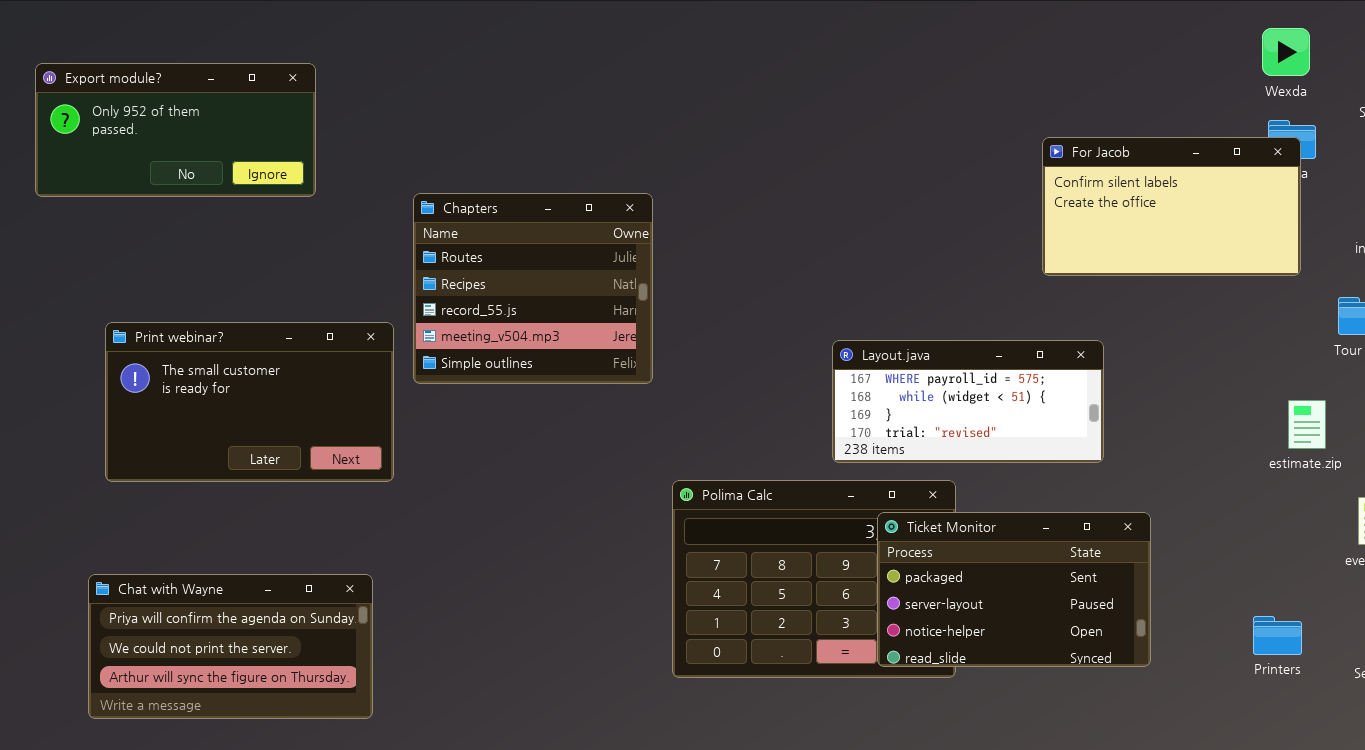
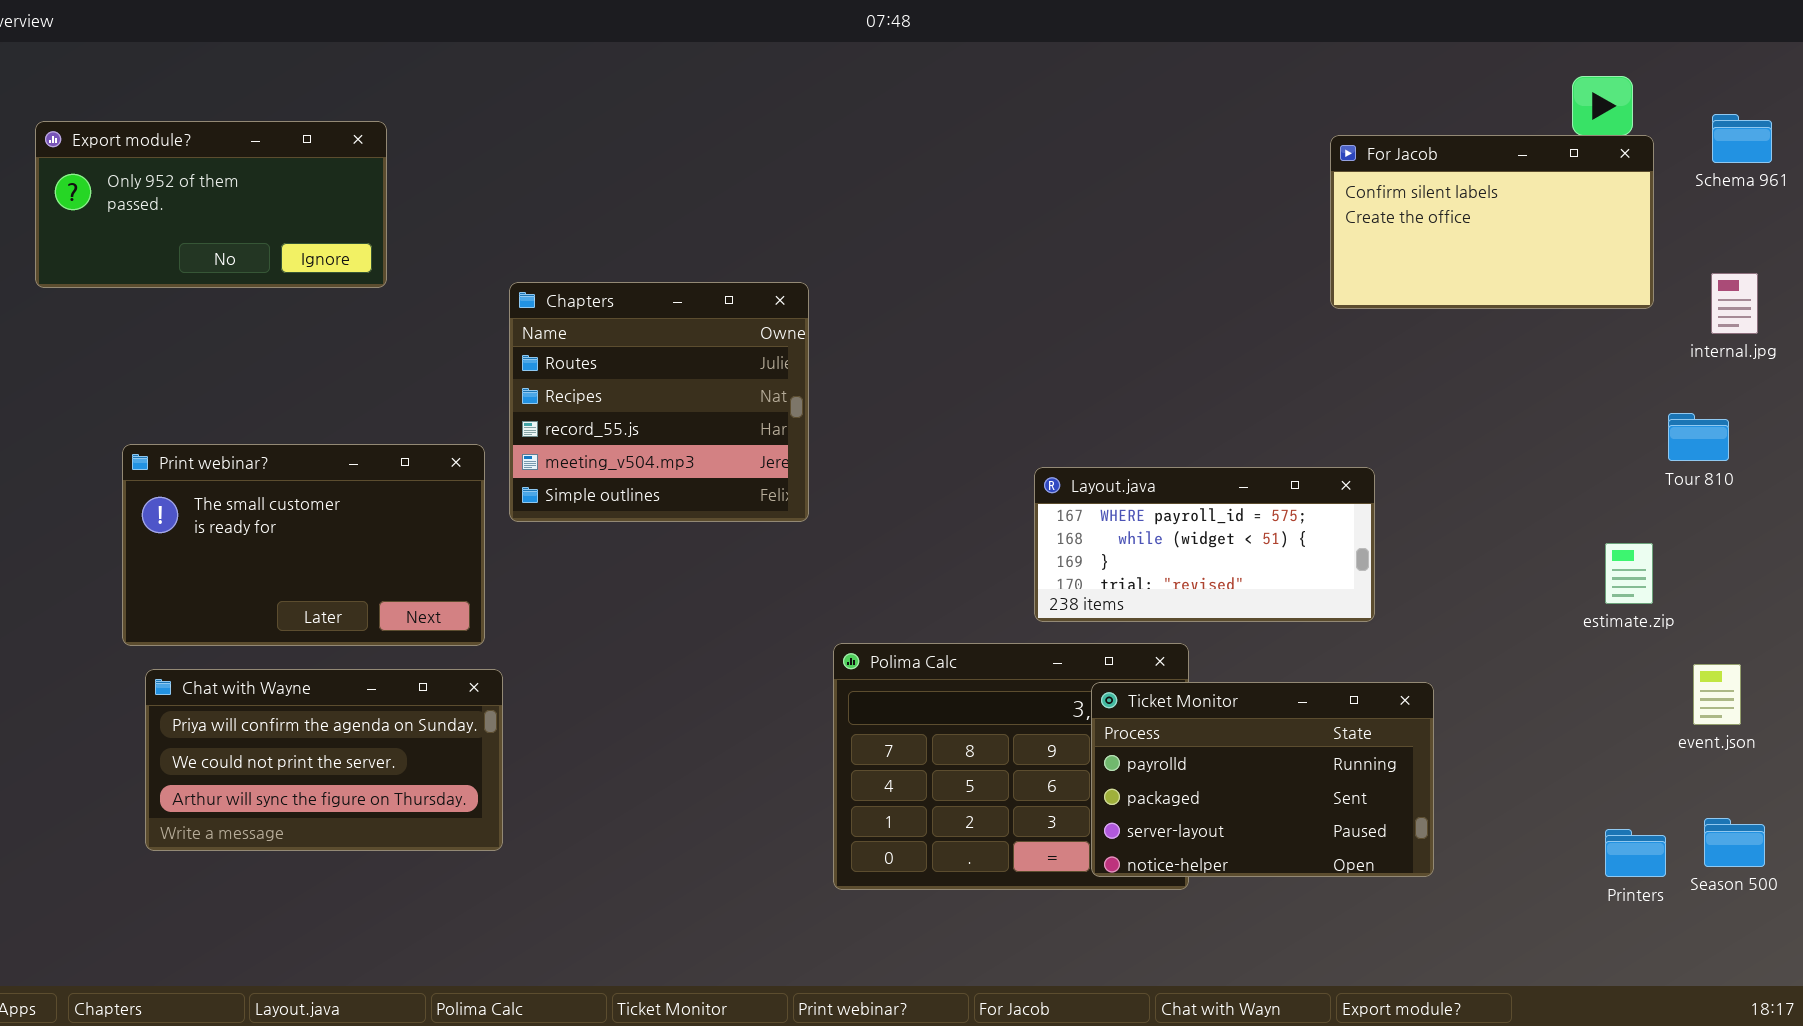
For Jacob: [1042,137,1301,276] -> [1330,135,1654,309], moved
Ticket Monitor: [877,512,1151,667] -> [1091,682,1434,877], scrolled up 1 row
Chat with Wayne: [88,574,373,719] -> [145,669,503,851], moved
Printers: [1253,616,1302,655] -> [1605,829,1666,877], moved

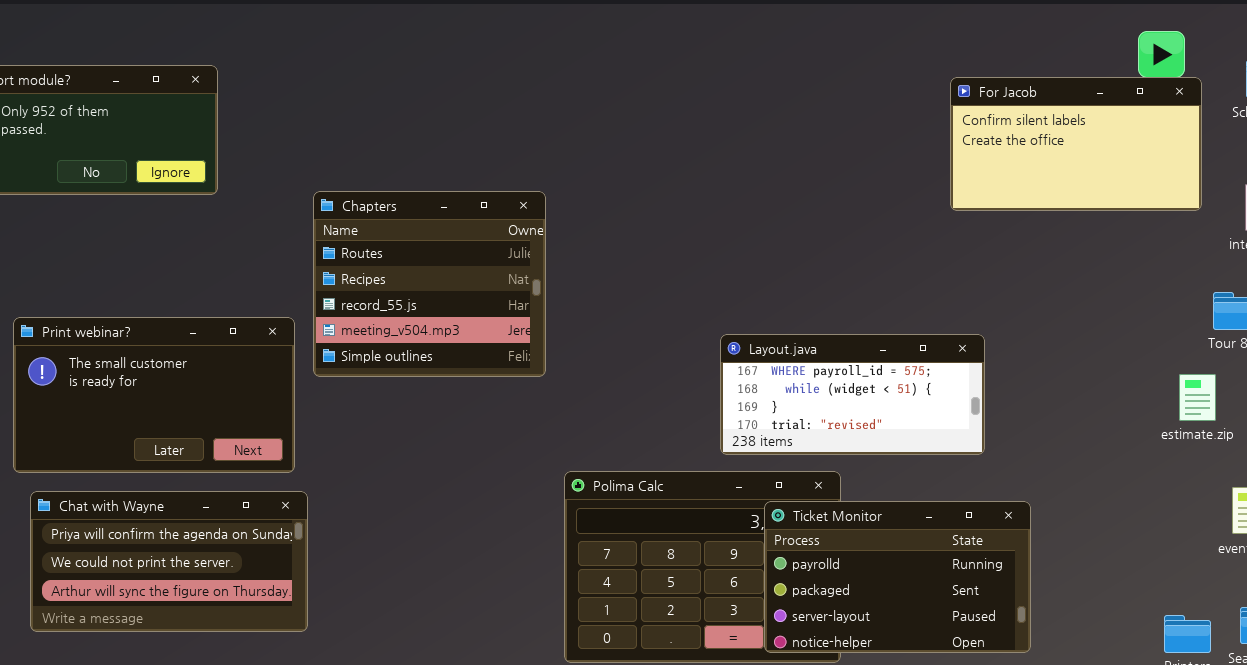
estimate.zip: [1605,543,1653,604] -> [1179,374,1216,421], moved

